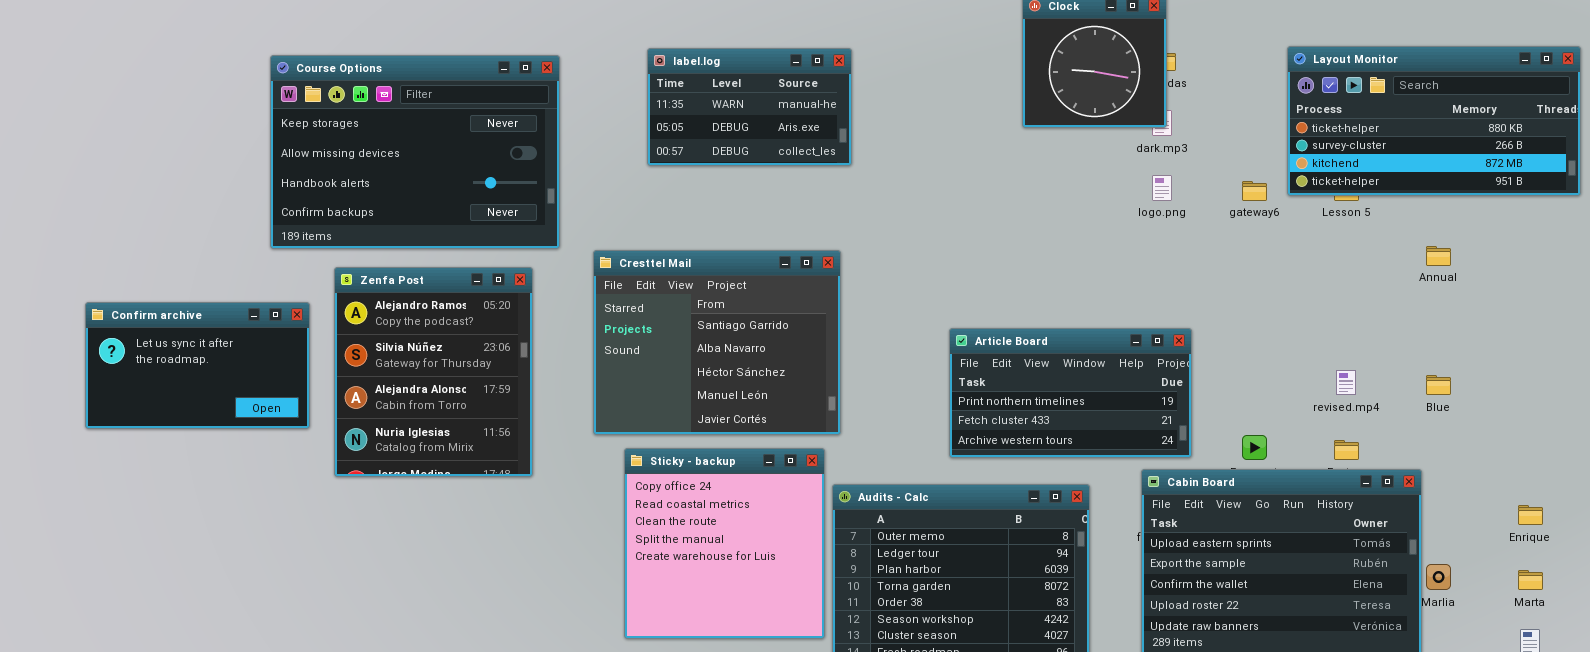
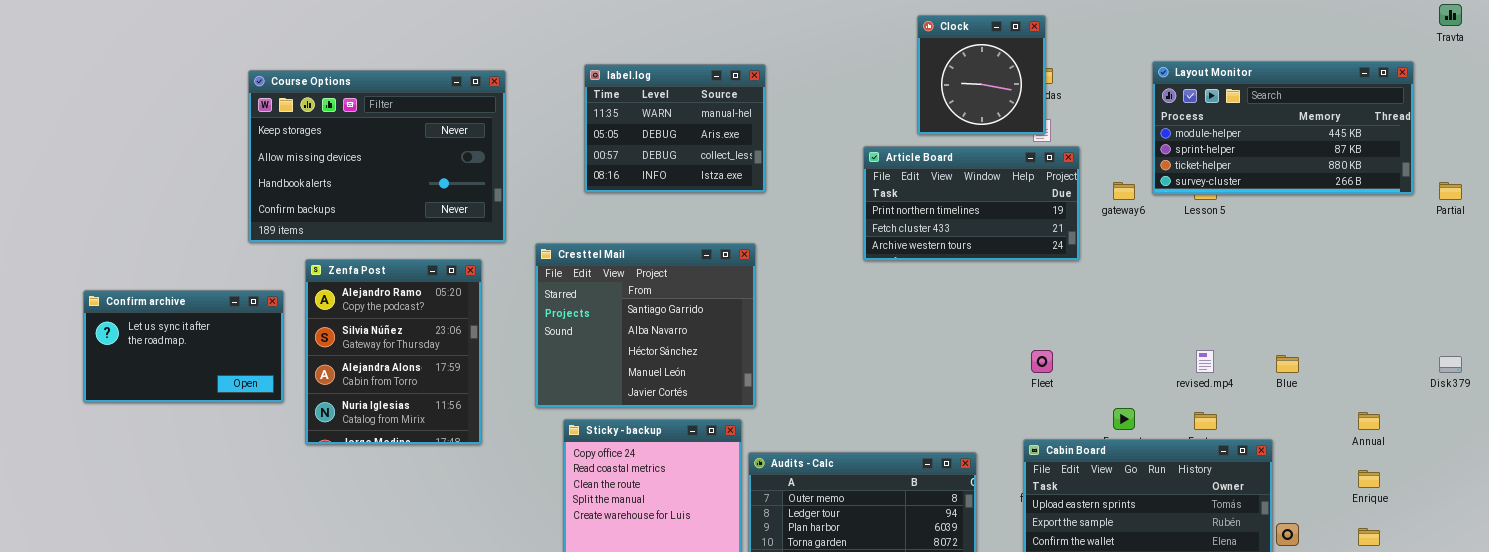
Layout Monitor: [1287,46,1581,196] -> [1152,61,1414,195], scrolled up 2 rows
label.log: [647,48,852,166] -> [584,64,766,193], resized
Annual: [1426,246,1451,266] -> [1358,412,1380,430], moved
Article Board: [949,328,1192,458] -> [863,146,1080,261], moved

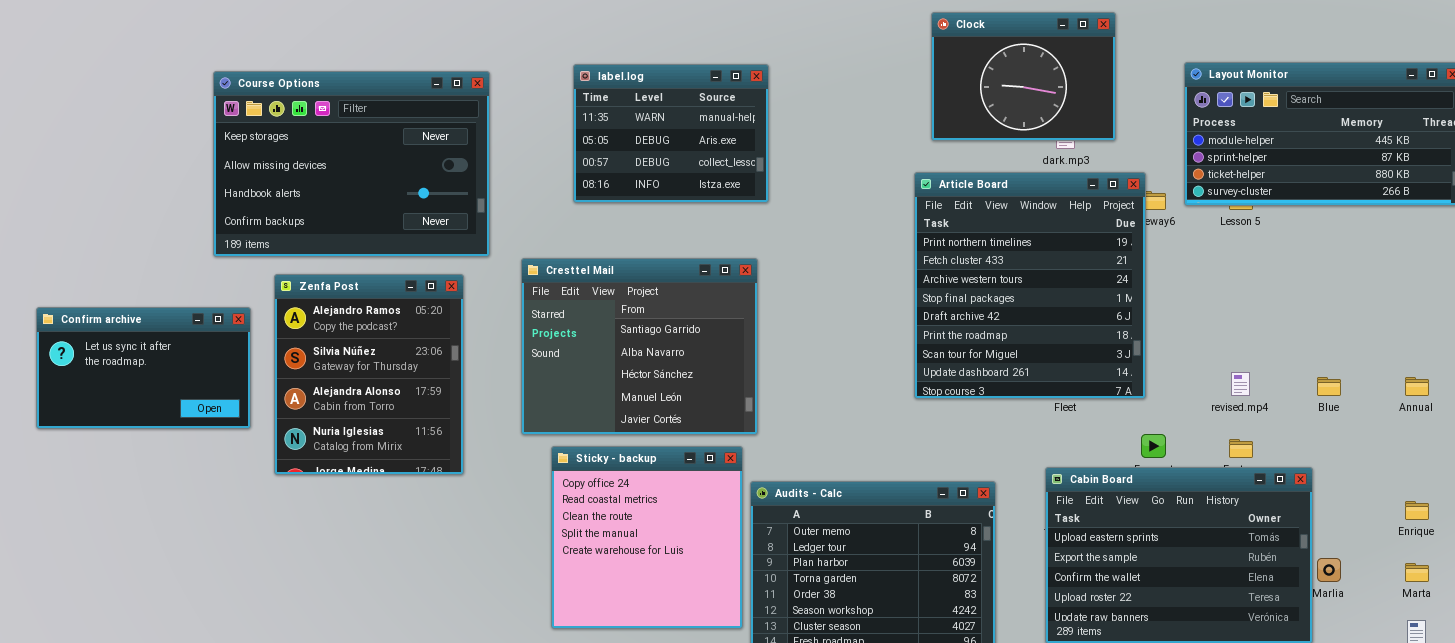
Clock: [917,15,1046,135] -> [931,12,1116,141], resized
Article Board: [863,146,1080,261] -> [914,172,1146,399], moved, resized
Annual: [1358,412,1380,430] -> [1405,377,1429,396], moved

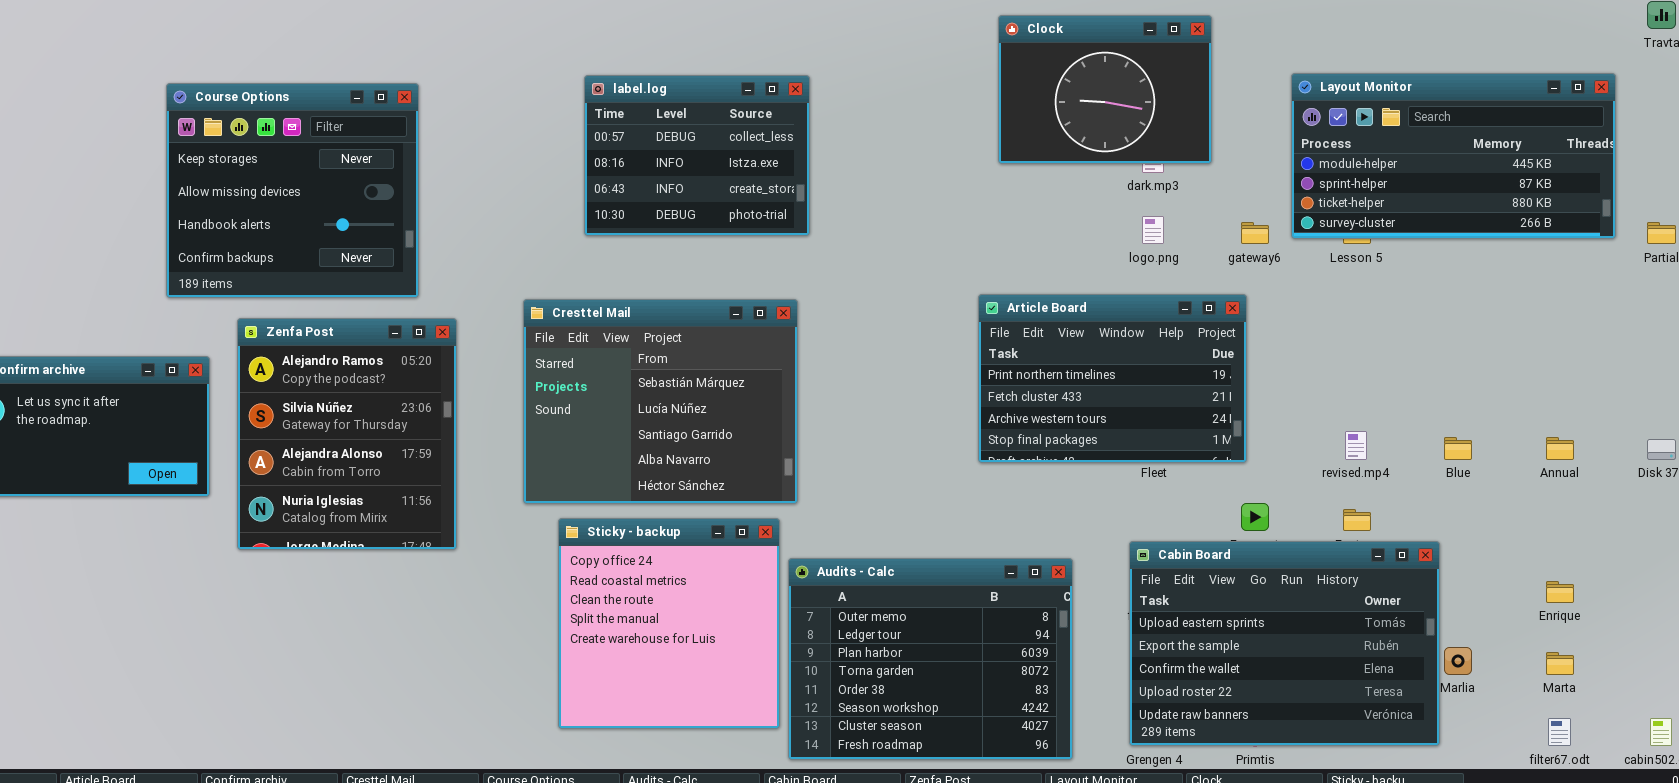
label.log: [573,64,769,203] -> [584,75,810,236], scrolled down 2 rows
Course Options: [213,71,490,257] -> [166,83,419,298], resized
Article Board: [914,172,1146,399] -> [978,294,1247,463], resized
Cresttel Mail: [521,258,758,435] -> [523,299,798,504], scrolled up 2 rows

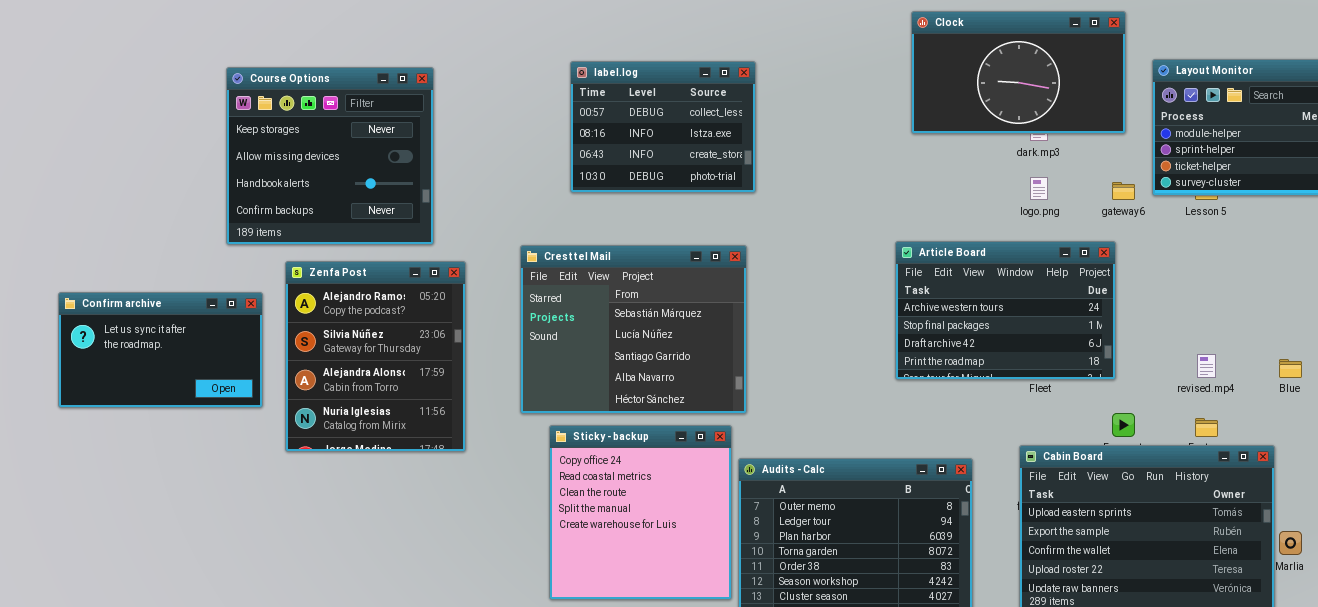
Clock: [998,15,1212,164] -> [911,11,1126,134], resized
Article Board: [978,294,1247,463] -> [895,241,1116,380], scrolled down 2 rows

